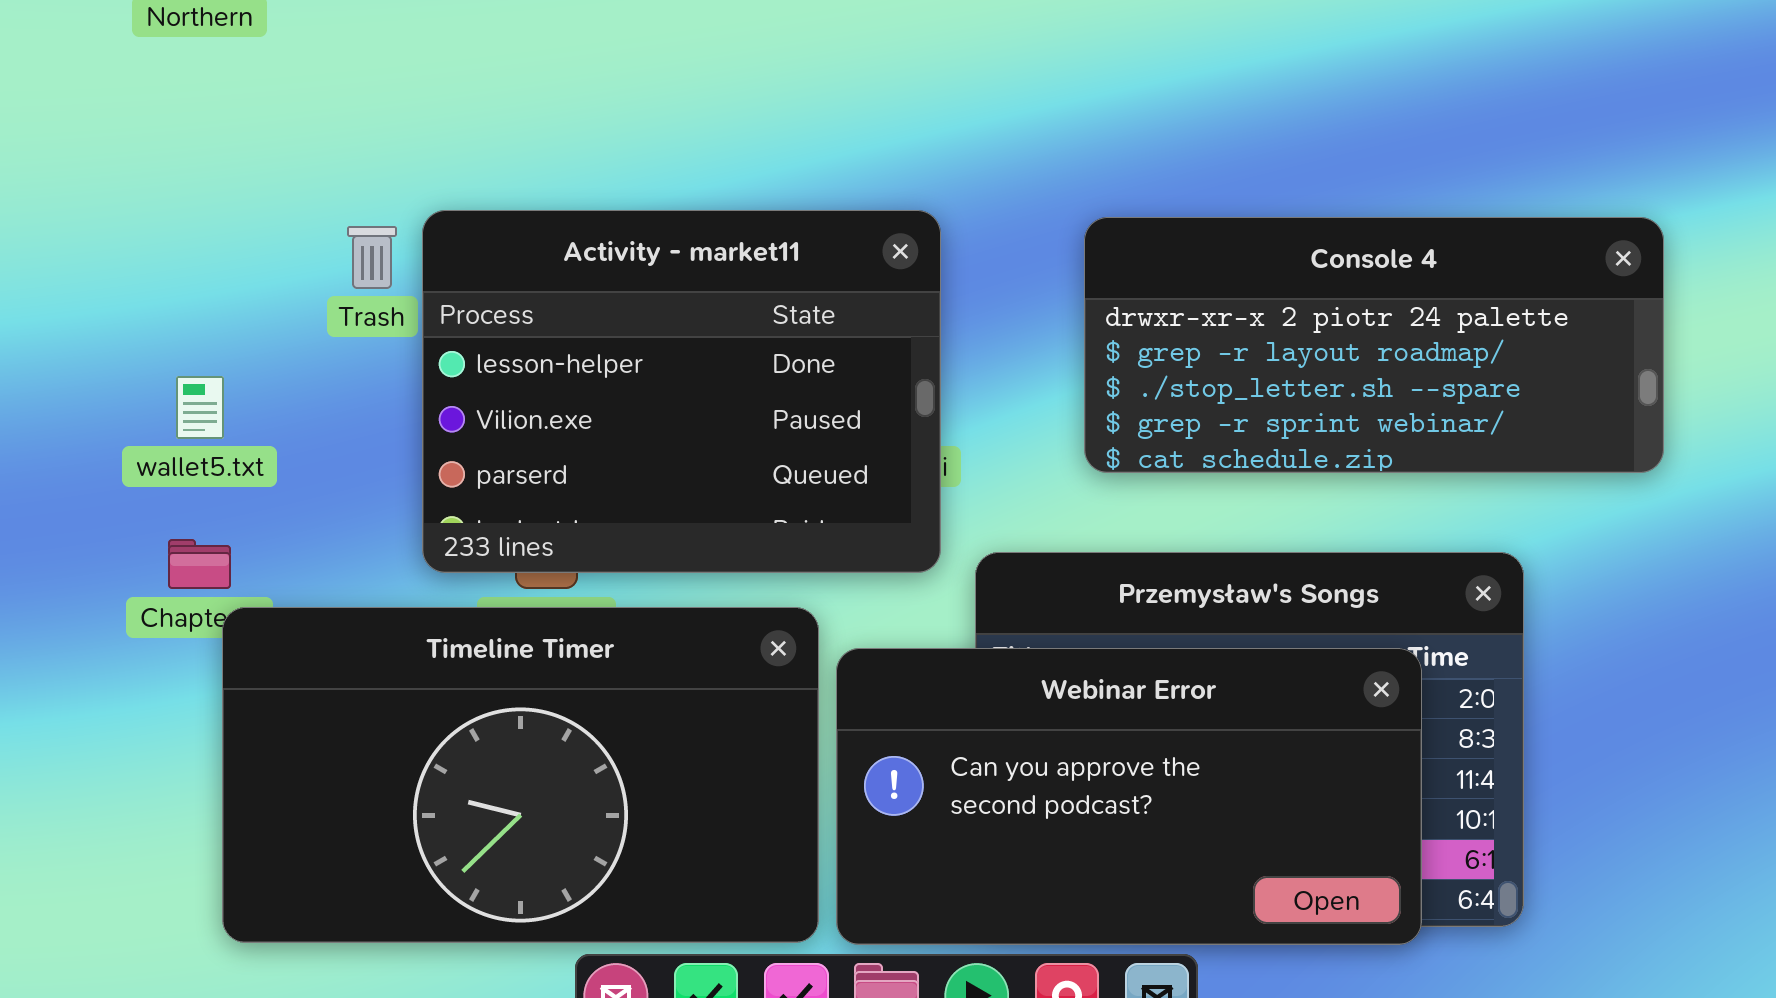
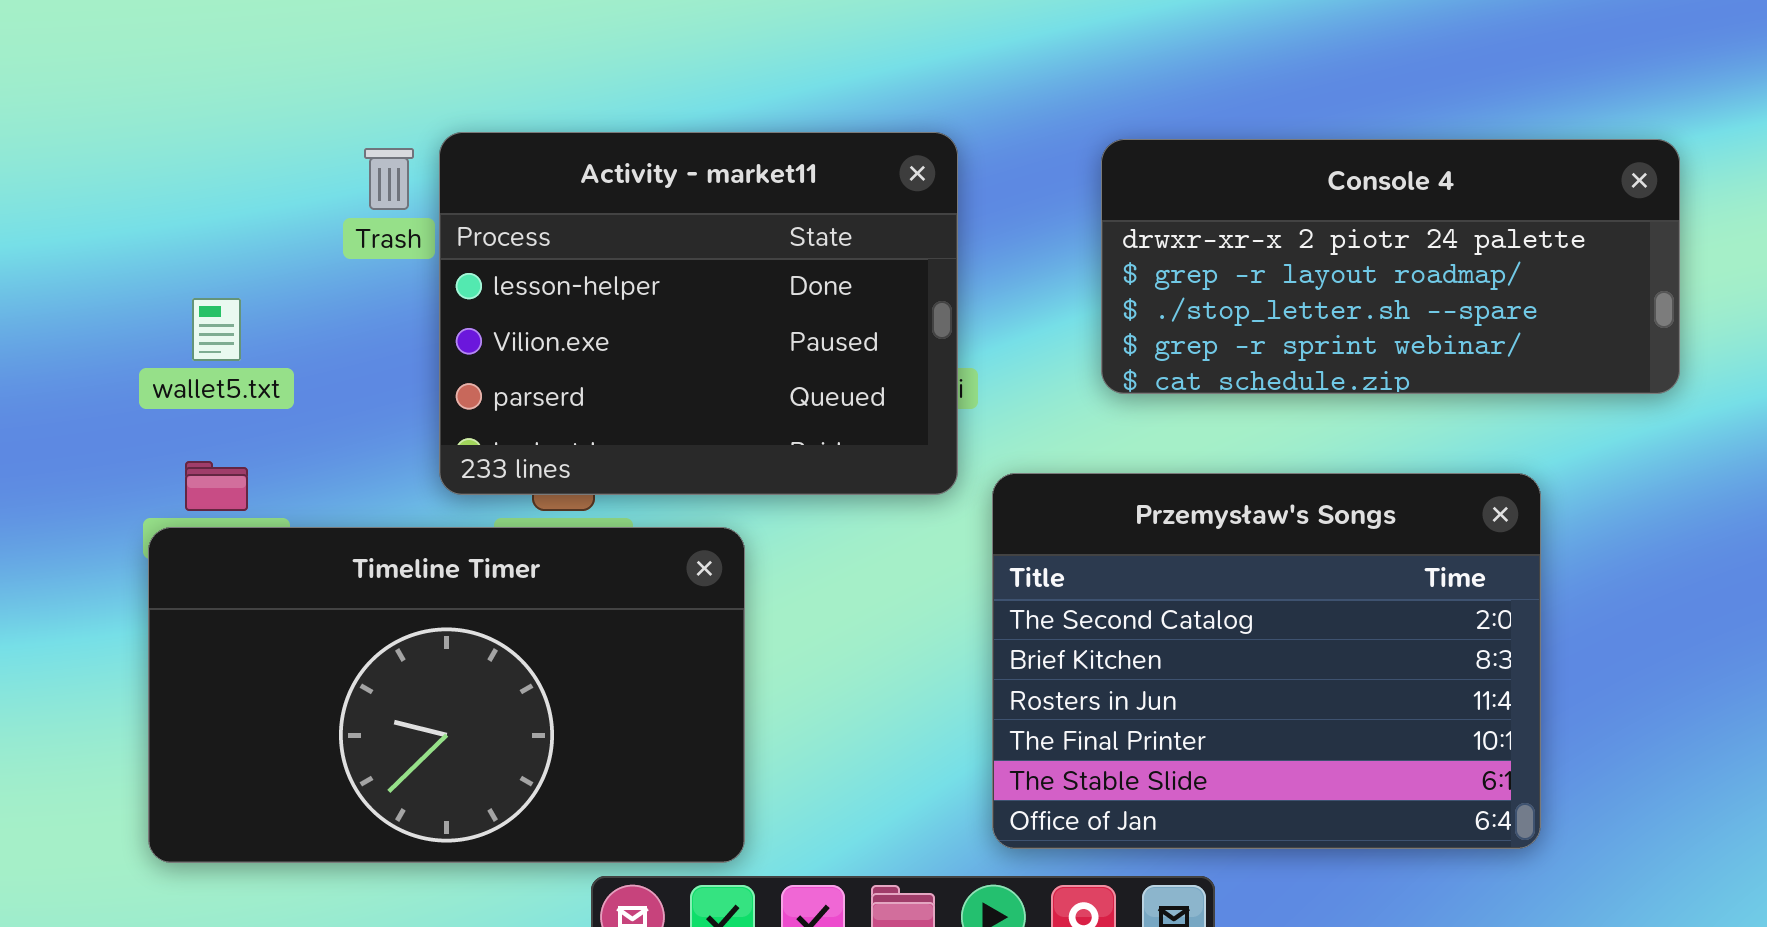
Timeline Timer: [222,607,819,943] -> [148,527,745,863], moved
Webinar Error: [836,648,1422,945] -> none, closed

